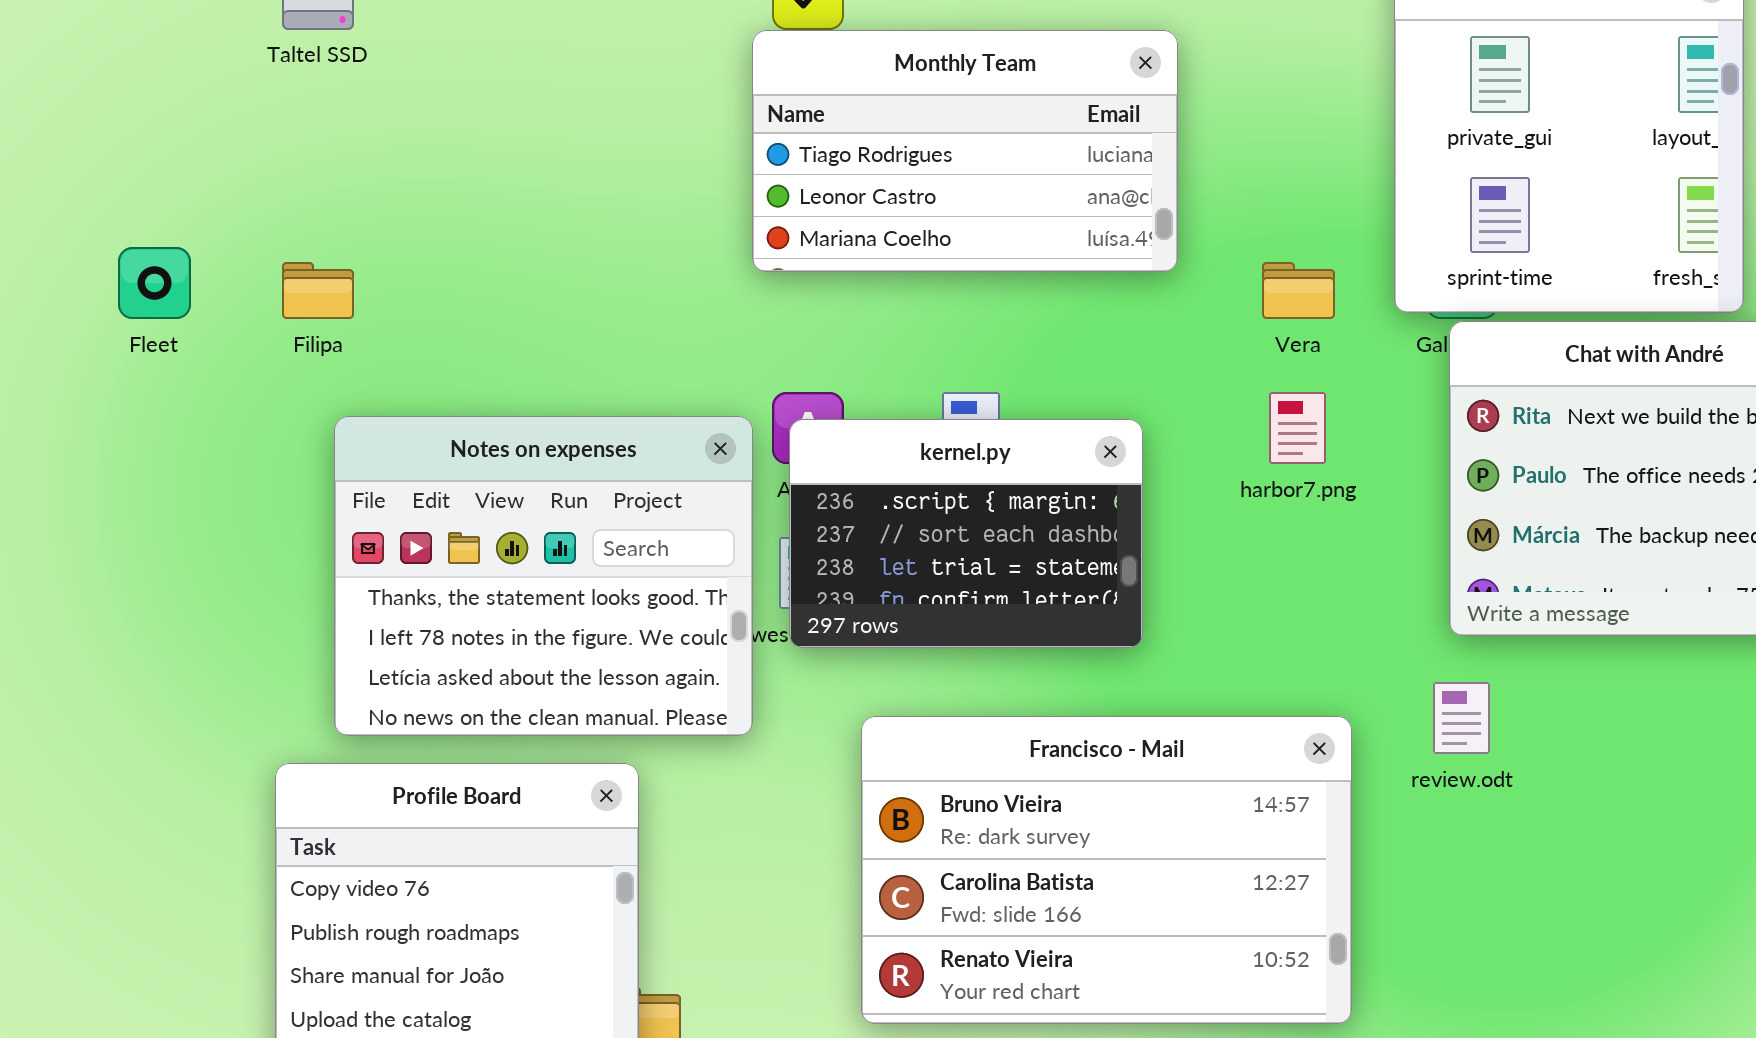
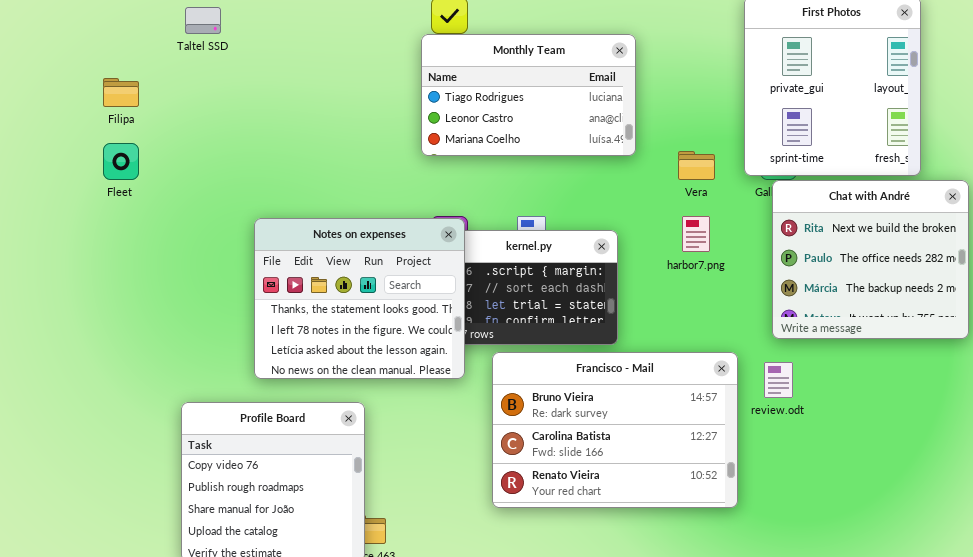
Filipa: [282,262,354,319] -> [103,78,139,107], moved
Notes on expenses: [334,416,753,736] -> [254,218,465,379], moved
Francisco - Mail: [861,716,1352,1024] -> [492,352,738,508], moved

